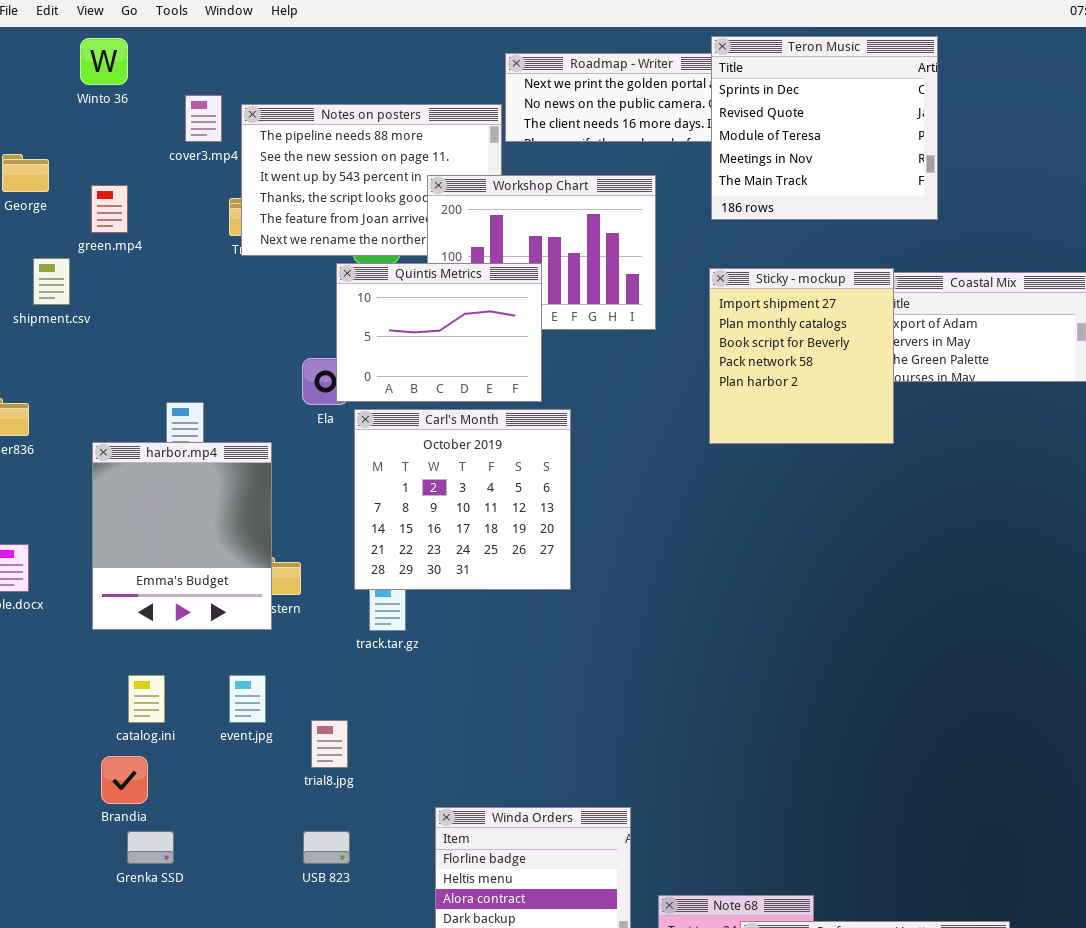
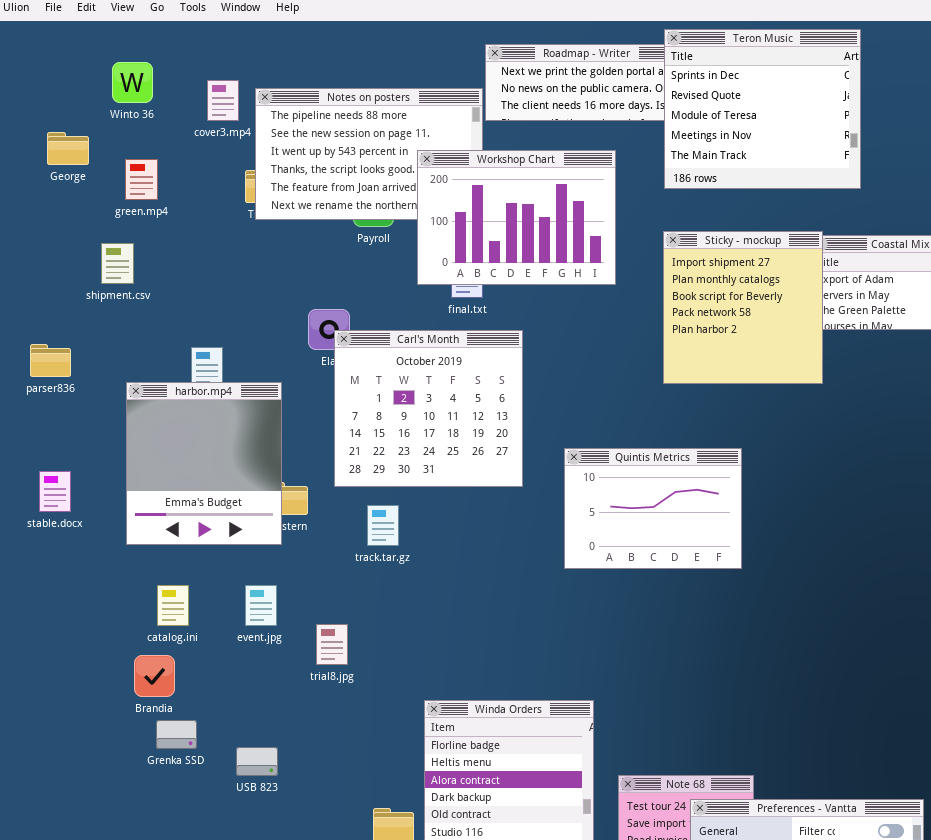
Winto 36: [80,38,128,85] -> [112,62,153,103], moved
shipment.csv: [33,258,70,305] -> [101,243,134,284], moved
Quintis Metrics: [336,263,542,402] -> [564,448,742,569], moved
Carl's Month: [354,409,571,590] -> [334,330,523,487], moved
USB 823: [303,831,350,864] -> [236,747,278,776], moved

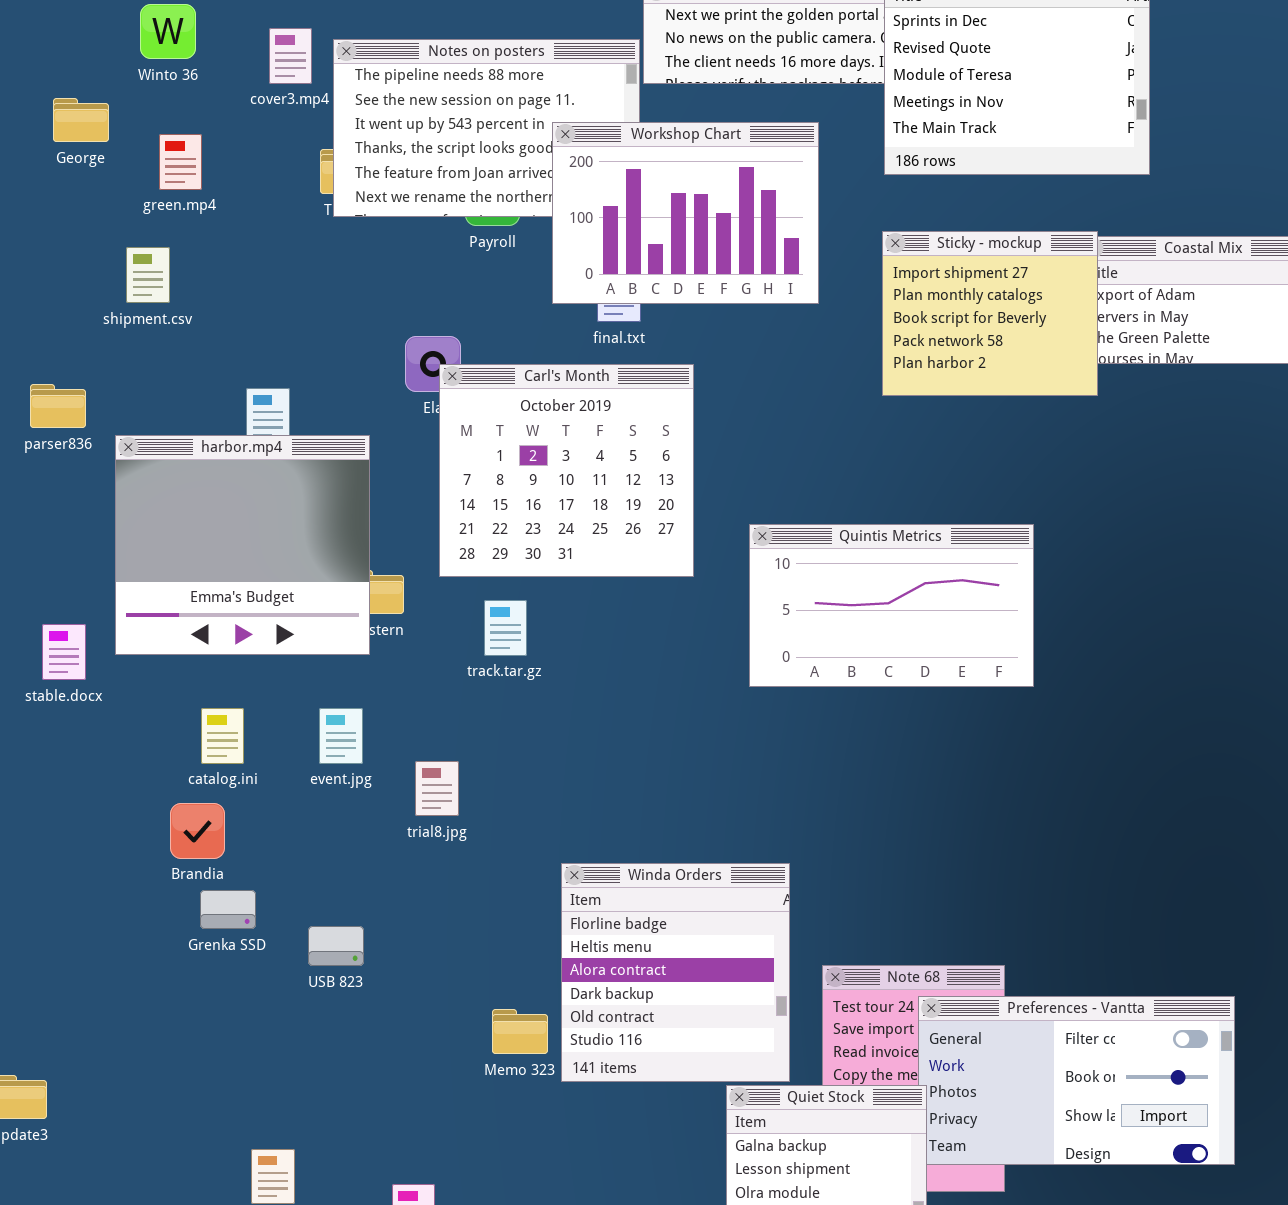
Sticky - mockup: [663,231,823,384] -> [882,231,1098,396], resized
harbor.mp4: [126,382,282,545] -> [115,435,370,655], resized
Quintis Metrics: [564,448,742,569] -> [749,524,1034,687], resized
stable.docx: [39,471,71,512] -> [42,624,86,680], moved

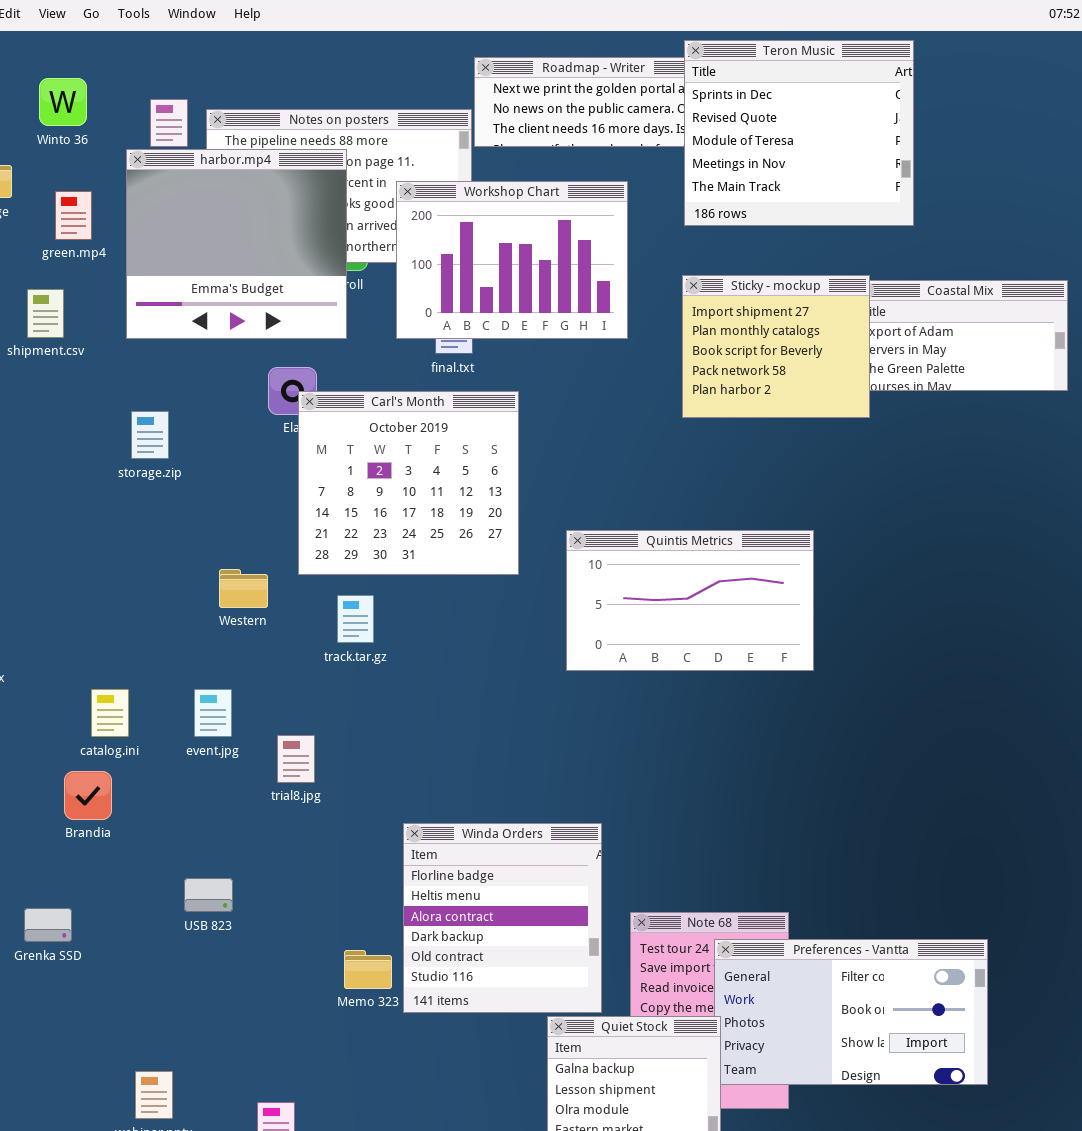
harbor.mp4: [115,435,370,655] -> [126,149,347,339], moved
Grenka SSD: [200,890,256,929] -> [24,908,72,942], moved

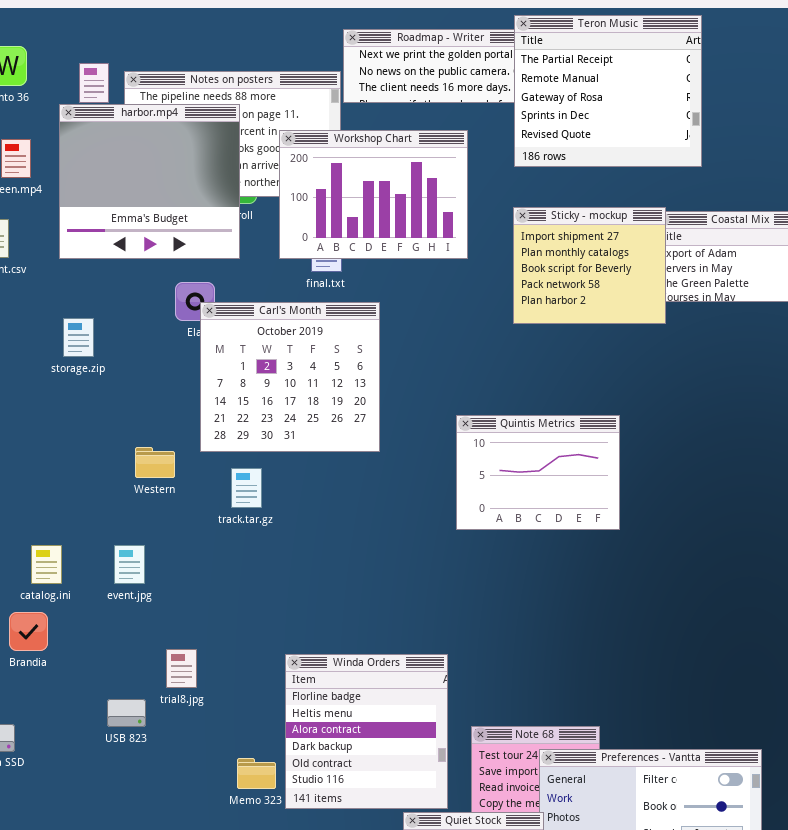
Teron Music: [684,40,914,226] -> [514,15,702,167], scrolled up 3 rows
Quintis Metrics: [566,530,814,671] -> [456,415,620,530], resized
trial8.jpg: [277,735,315,783] -> [166,649,197,688], moved

